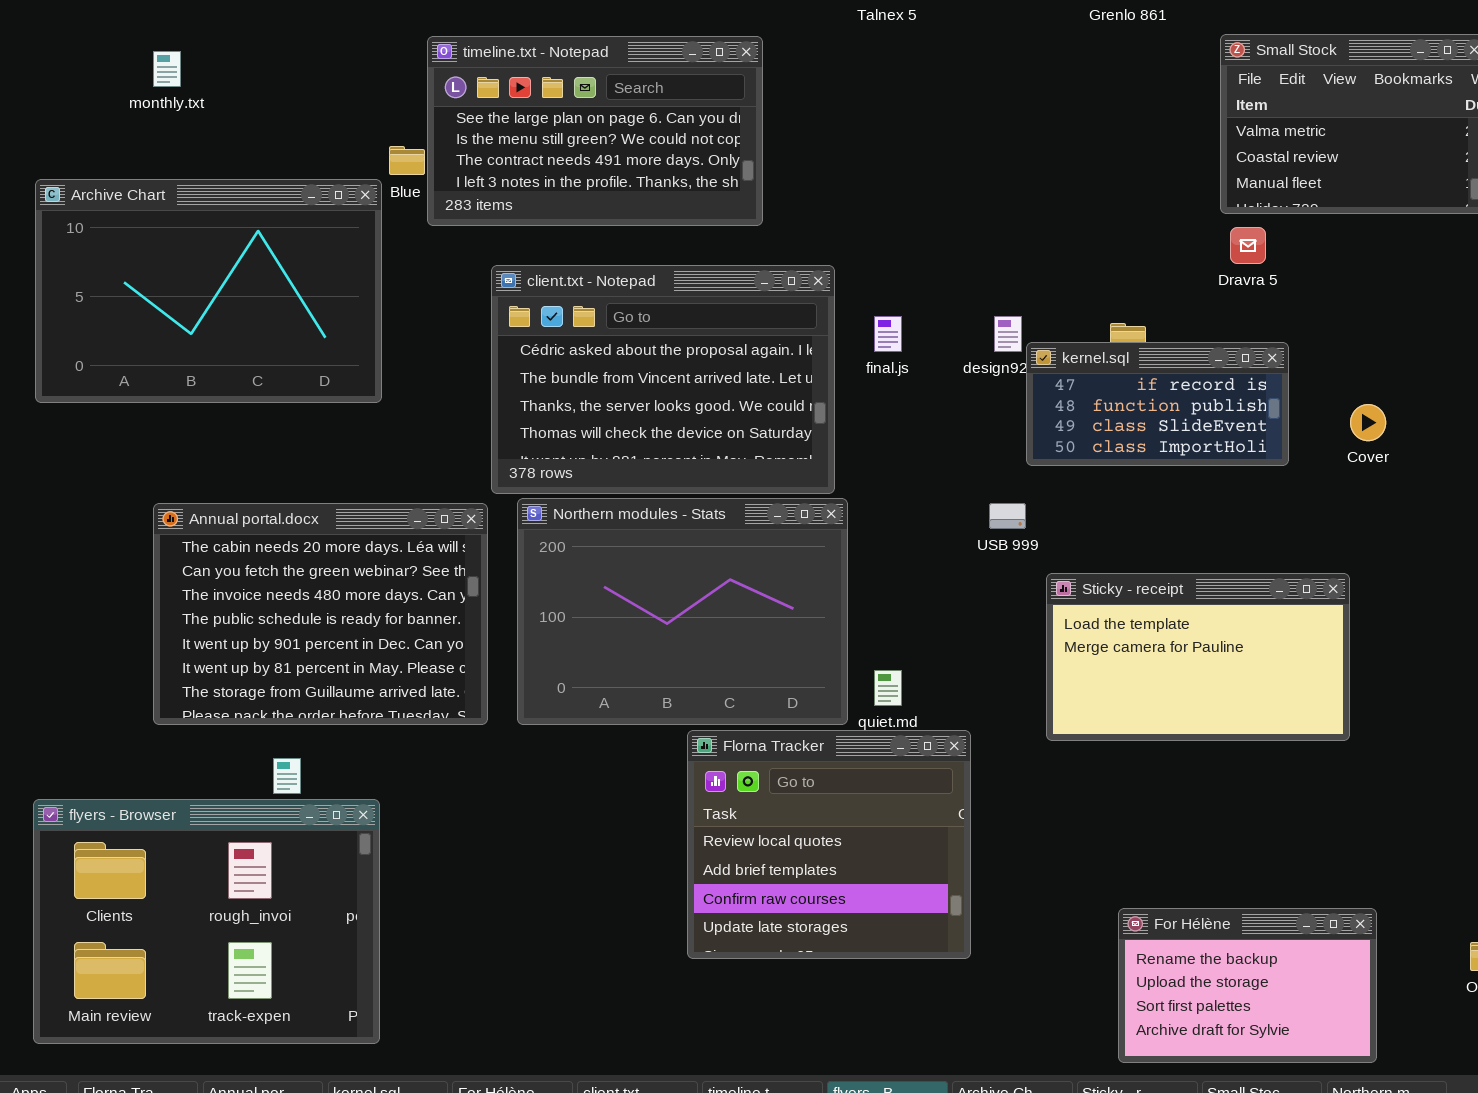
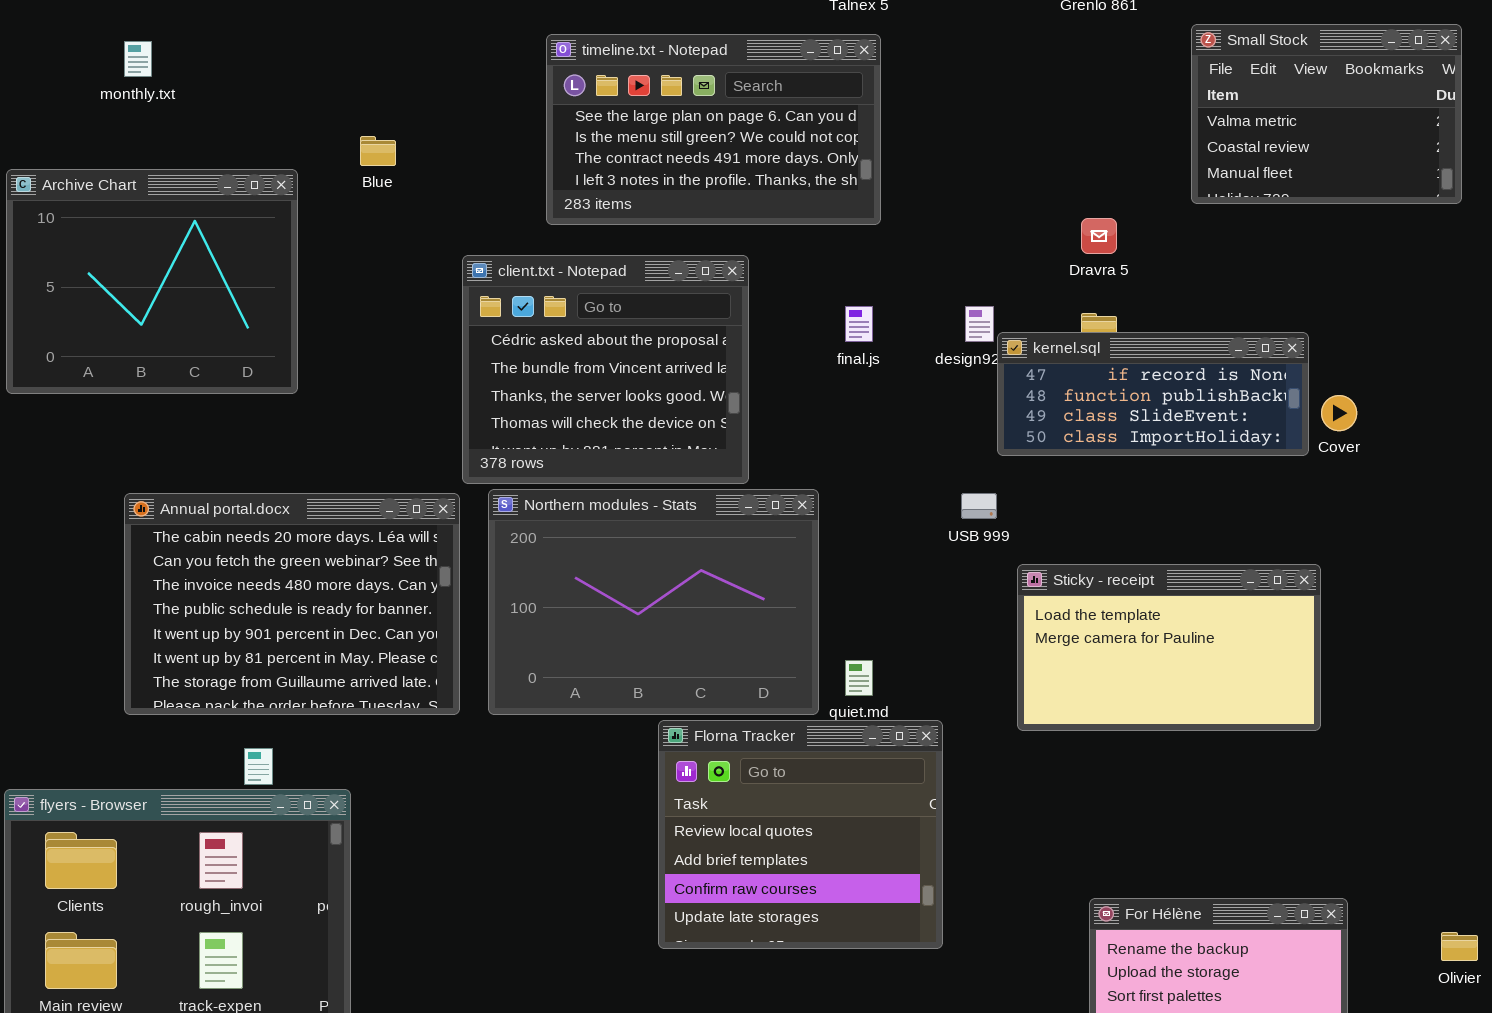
timeline.txt - Notepad: [427,36,763,226] -> [546,34,881,225], moved
Archive Chart: [35,179,382,403] -> [6,169,298,394], resized
Dravra 5: [1230,227,1266,264] -> [1081,218,1117,254], moved
client.txt - Notepad: [491,265,835,494] -> [462,255,749,484], resized
kernel.sql: [1026,342,1289,466] -> [997,332,1309,456], resized

